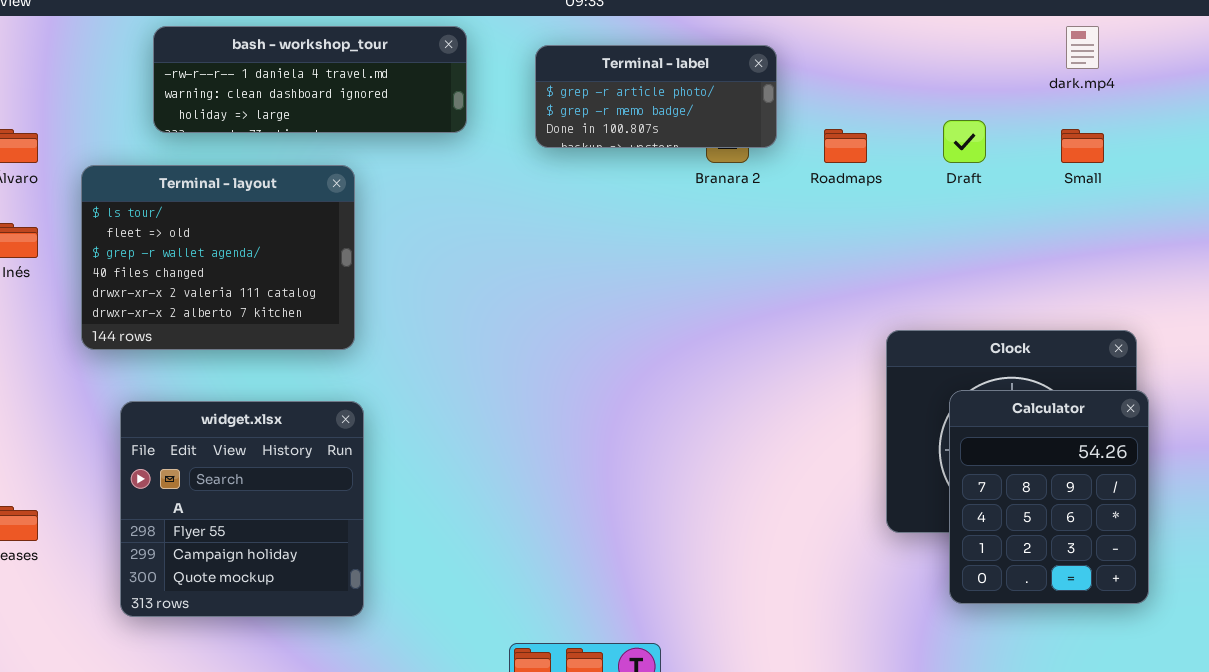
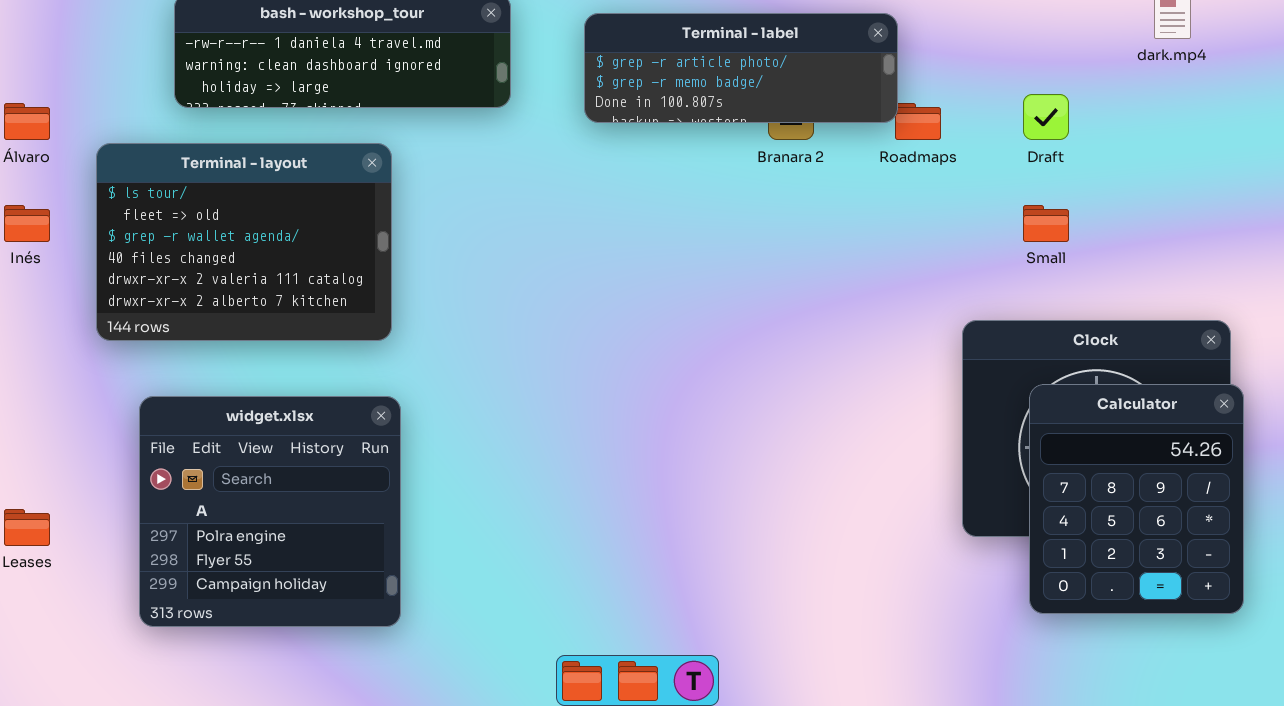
Terminal - label: [535,45,777,148] -> [584,13,898,123], resized
Small: [1061,129,1104,163] -> [1023,205,1069,242], moved
widget.xlsx: [120,401,364,617] -> [139,396,401,627], scrolled up 1 row

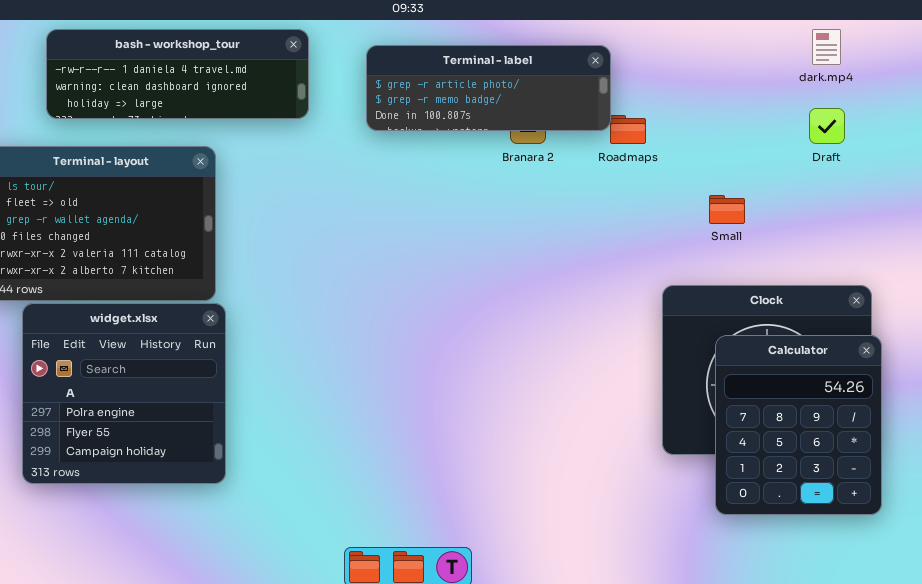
Draft: [1023,94,1069,140] -> [809,108,845,144], moved
widget.xlsx: [139,396,401,627] -> [22,303,226,484], moved

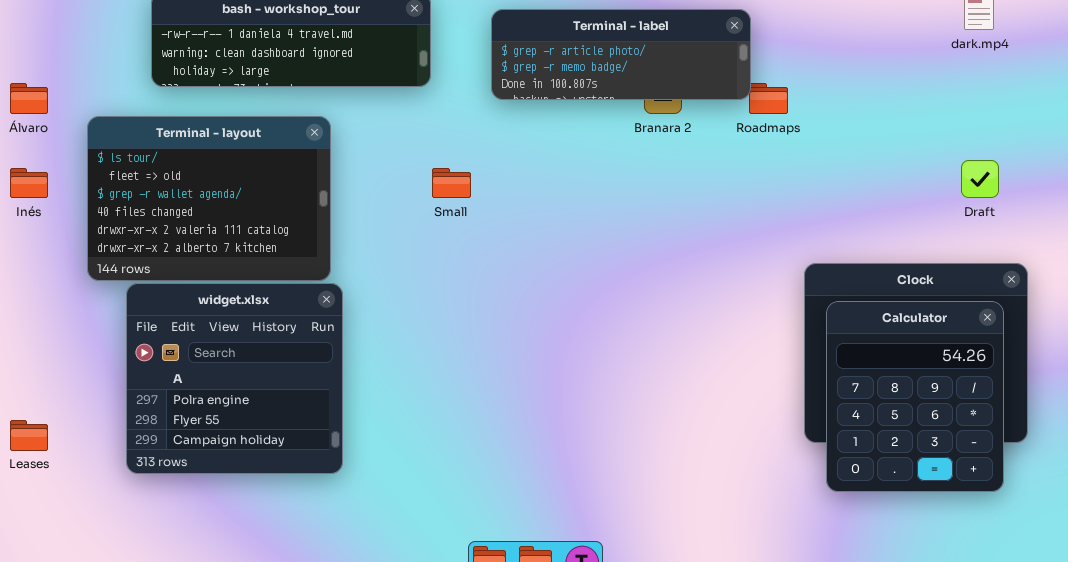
Draft: [809,108,845,144] -> [961,160,999,198], moved
Small: [709,195,745,224] -> [432,168,471,198], moved
Calculator: [715,335,882,515] -> [826,301,1004,492], moved

